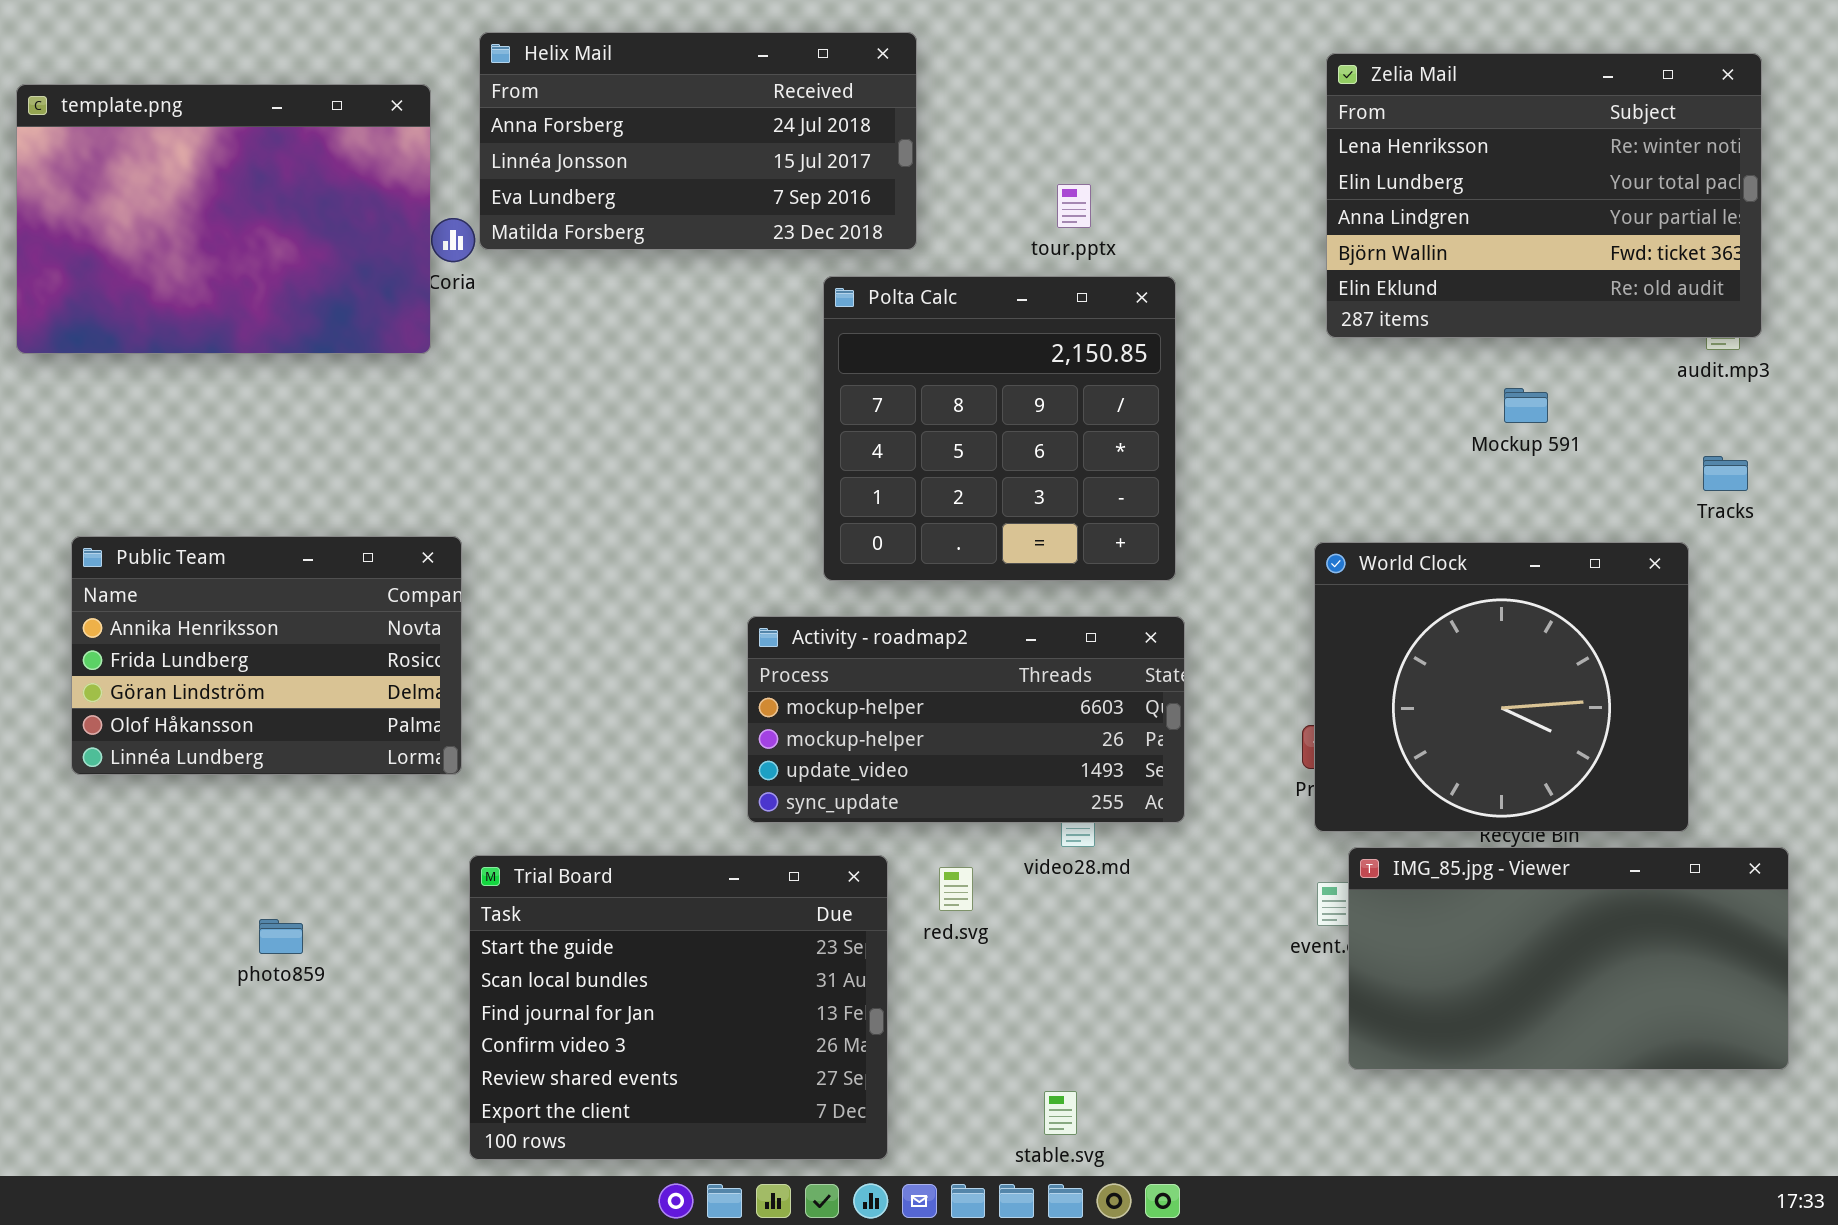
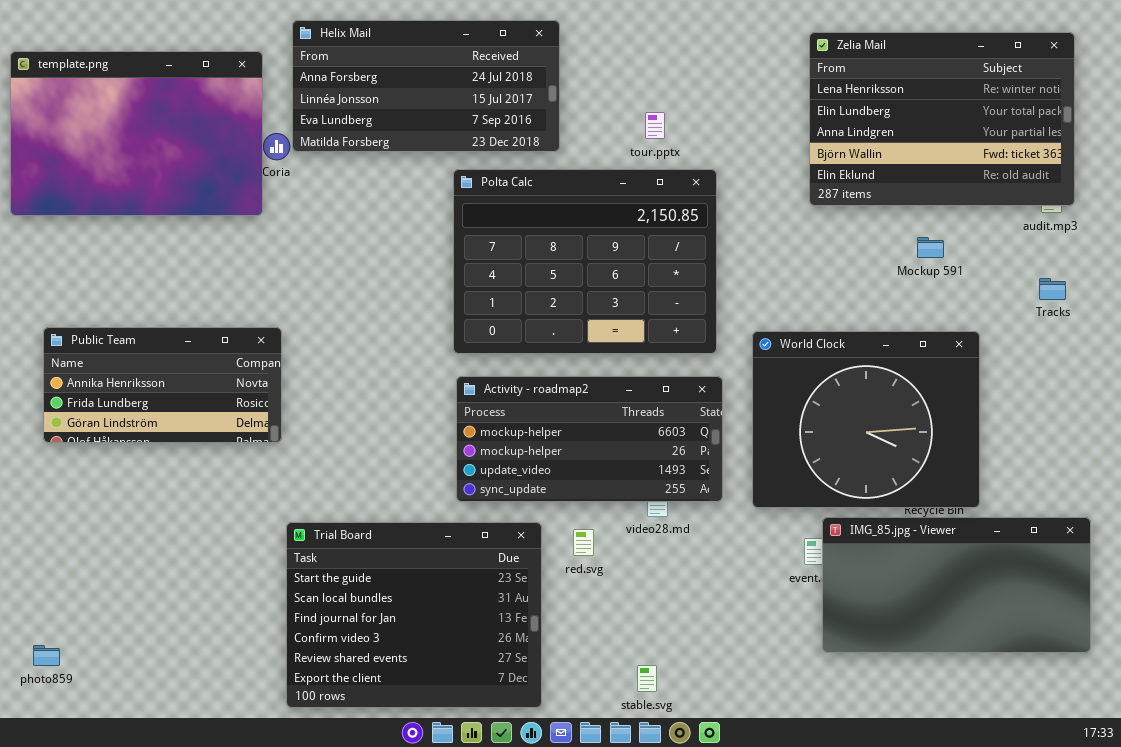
Polta Calc: [823,276,1176,581] -> [453,169,717,354], resized
Public Team: [71,536,462,775] -> [43,327,282,443], resized
World Clock: [1314,542,1689,832] -> [752,331,980,508], moved
photo859: [259,919,303,954] -> [33,645,60,666], moved

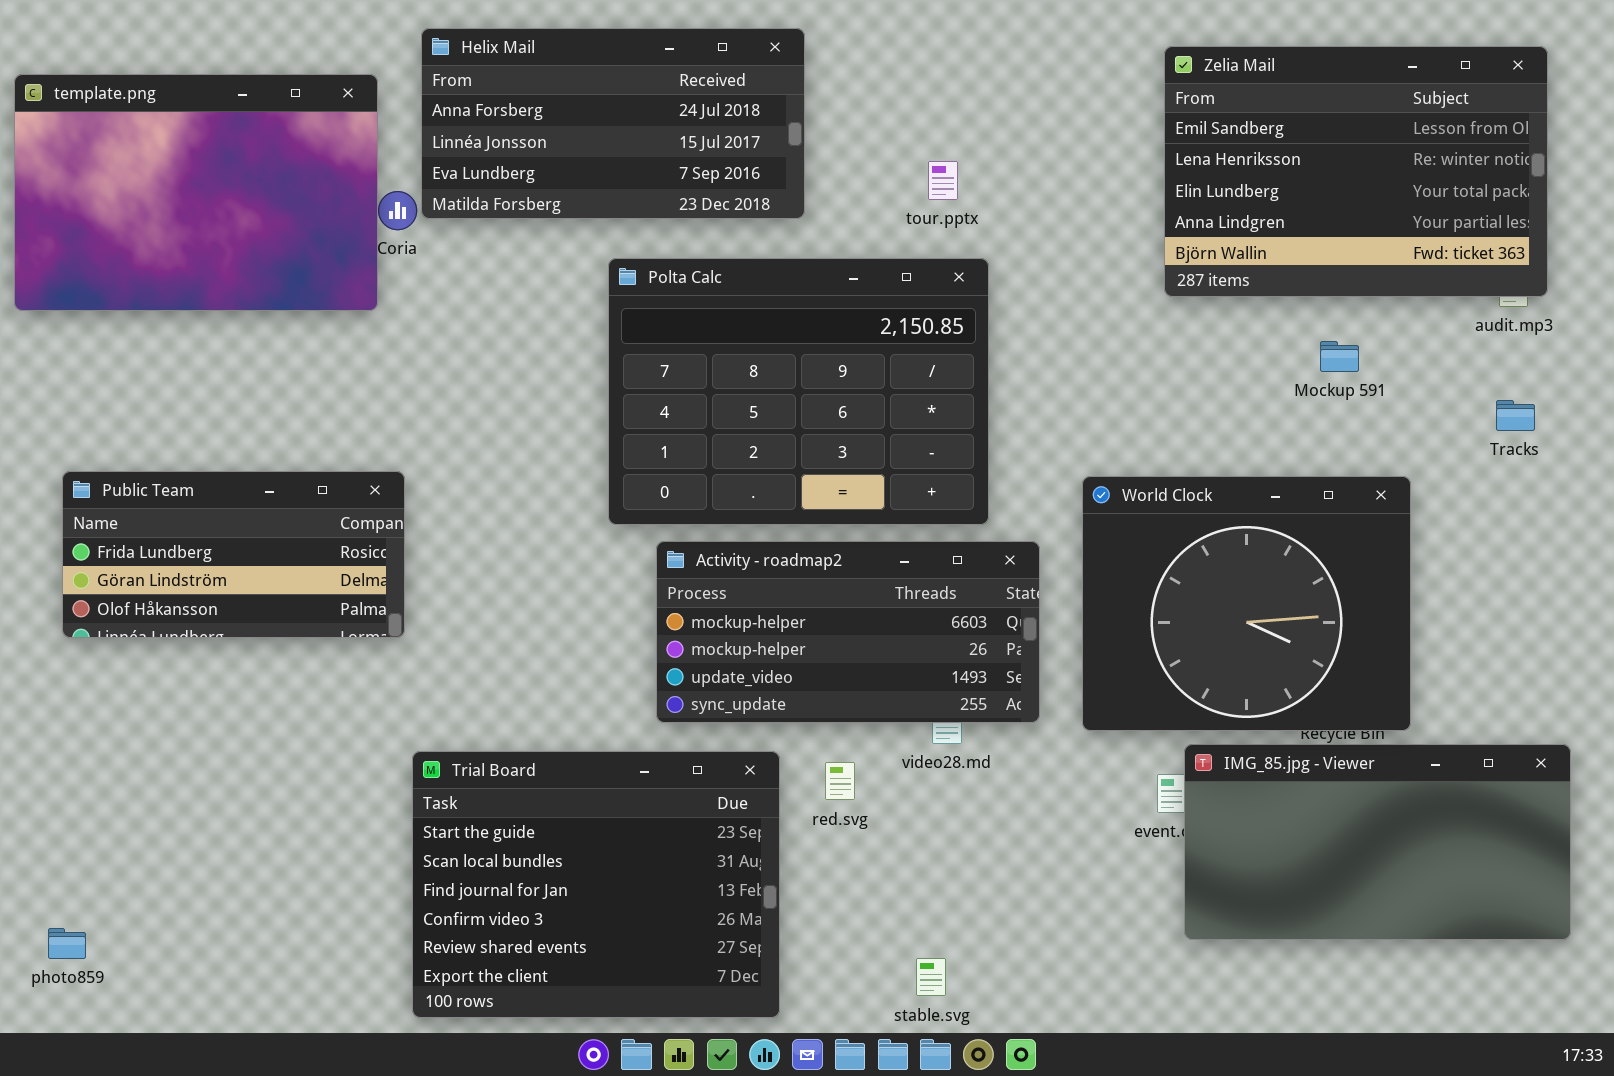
Zelia Mail: [809,32,1075,206] -> [1164,46,1548,297], scrolled up 1 row
Polta Calc: [453,169,717,354] -> [608,258,989,525], moved
Public Team: [43,327,282,443] -> [62,471,405,638], scrolled down 1 row

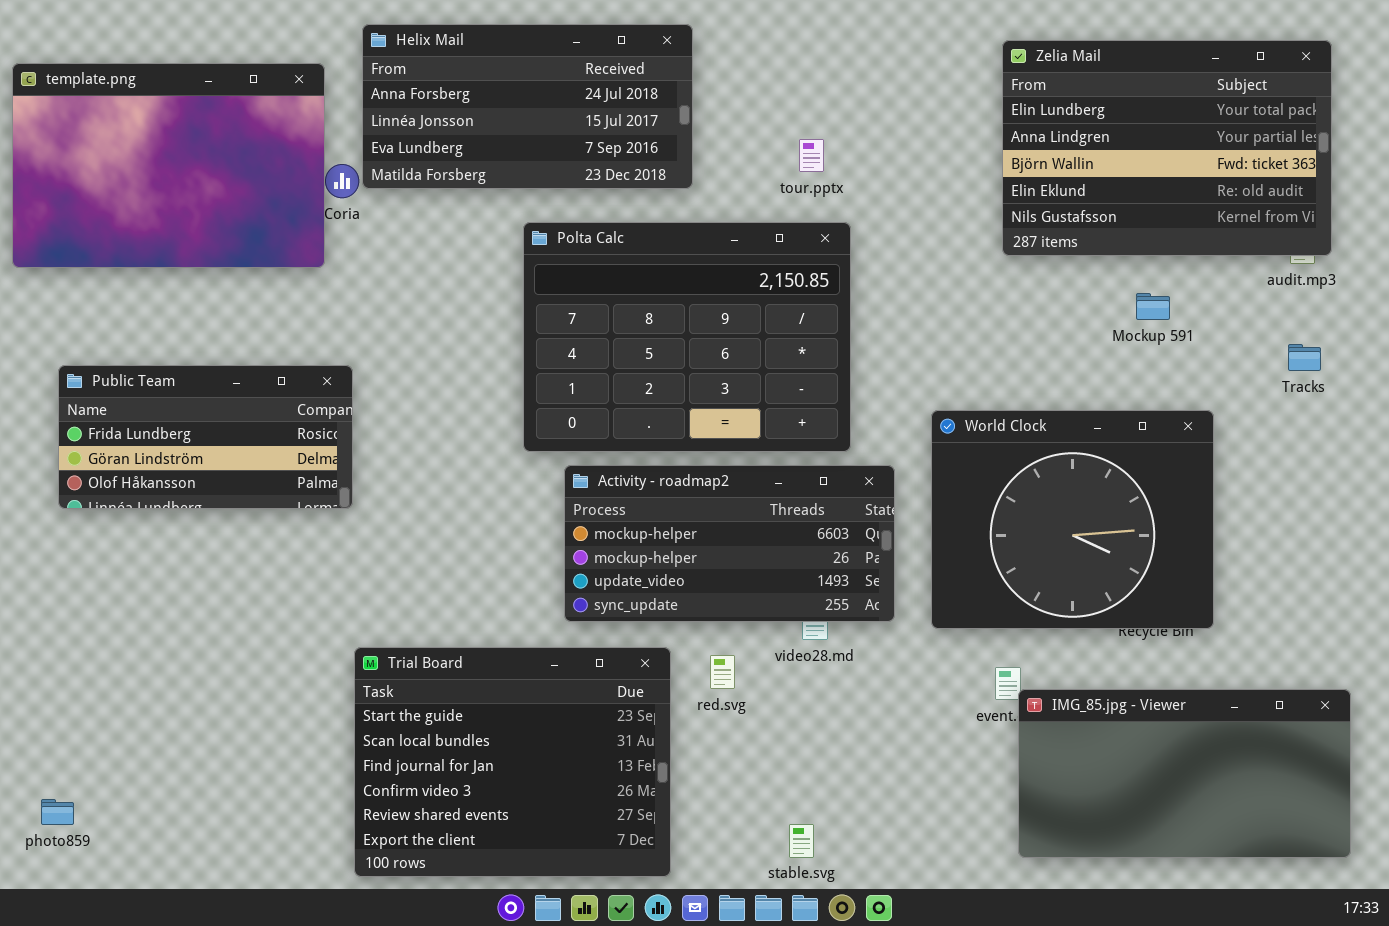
Zelia Mail: [1164,46,1548,297] -> [1002,40,1332,256], scrolled down 2 rows
Public Team: [62,471,405,638] -> [58,365,353,509], moved
IMG_85.jpg - Viewer: [1184,744,1571,940] -> [1018,689,1351,858], moved

